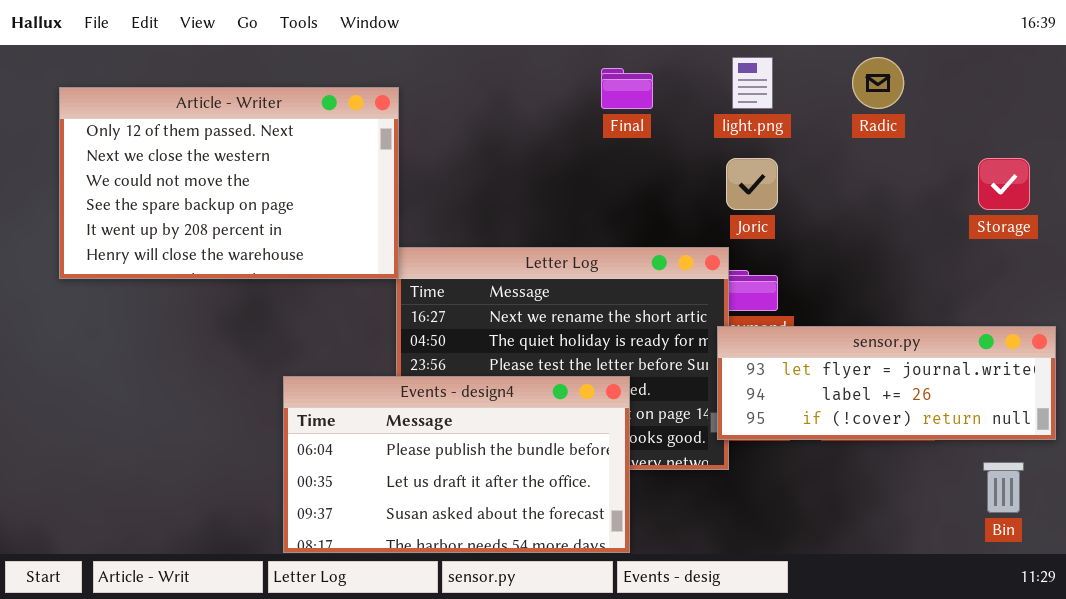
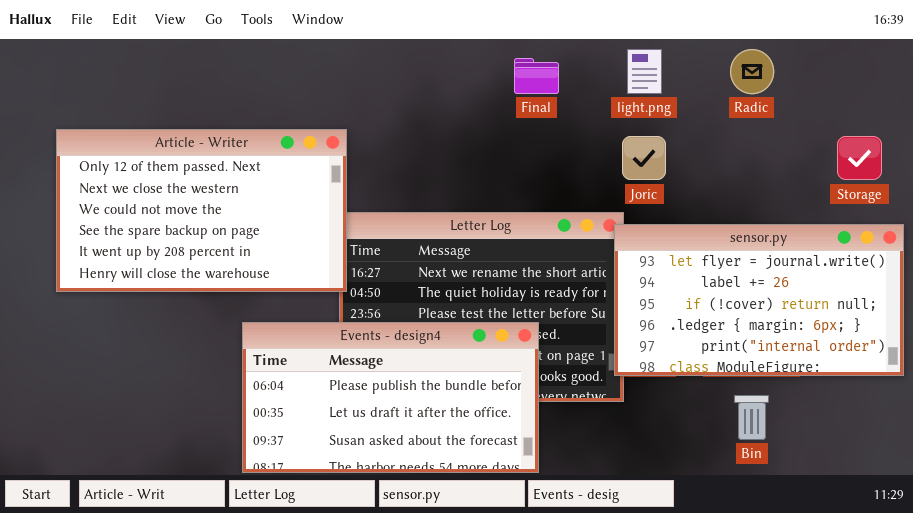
Article - Writer: [59,87,399,279] -> [56,129,347,292], moved
sensor.py: [717,326,1056,440] -> [614,224,904,376], resized
Bin: [983,462,1024,513] -> [734,395,769,440], moved

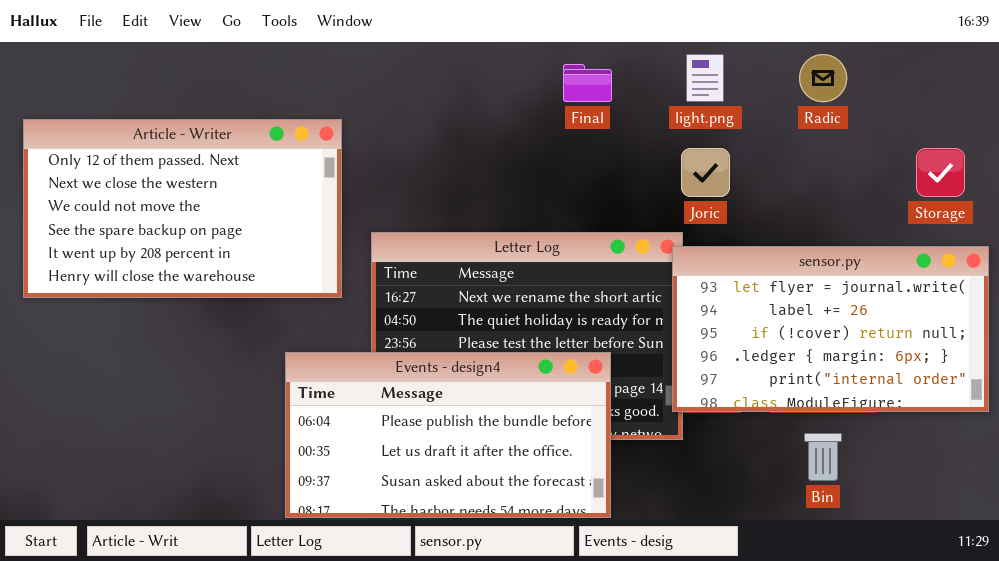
Article - Writer: [56,129,347,292] -> [23,119,342,298], moved
Events - design4: [242,322,539,473] -> [285,352,611,518], moved

